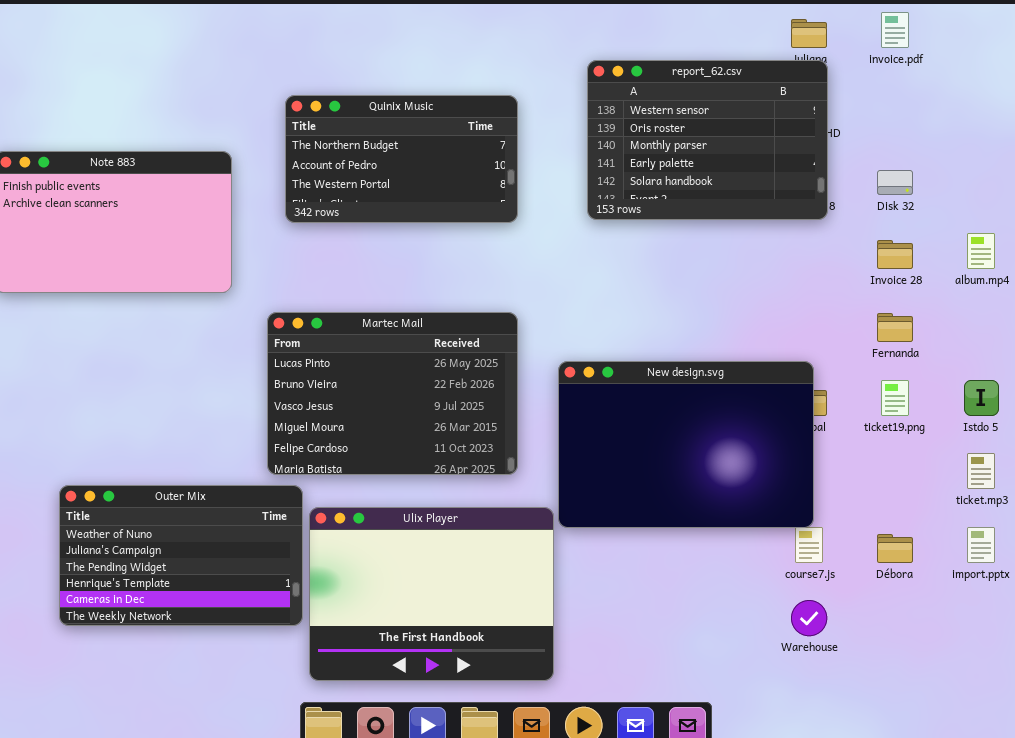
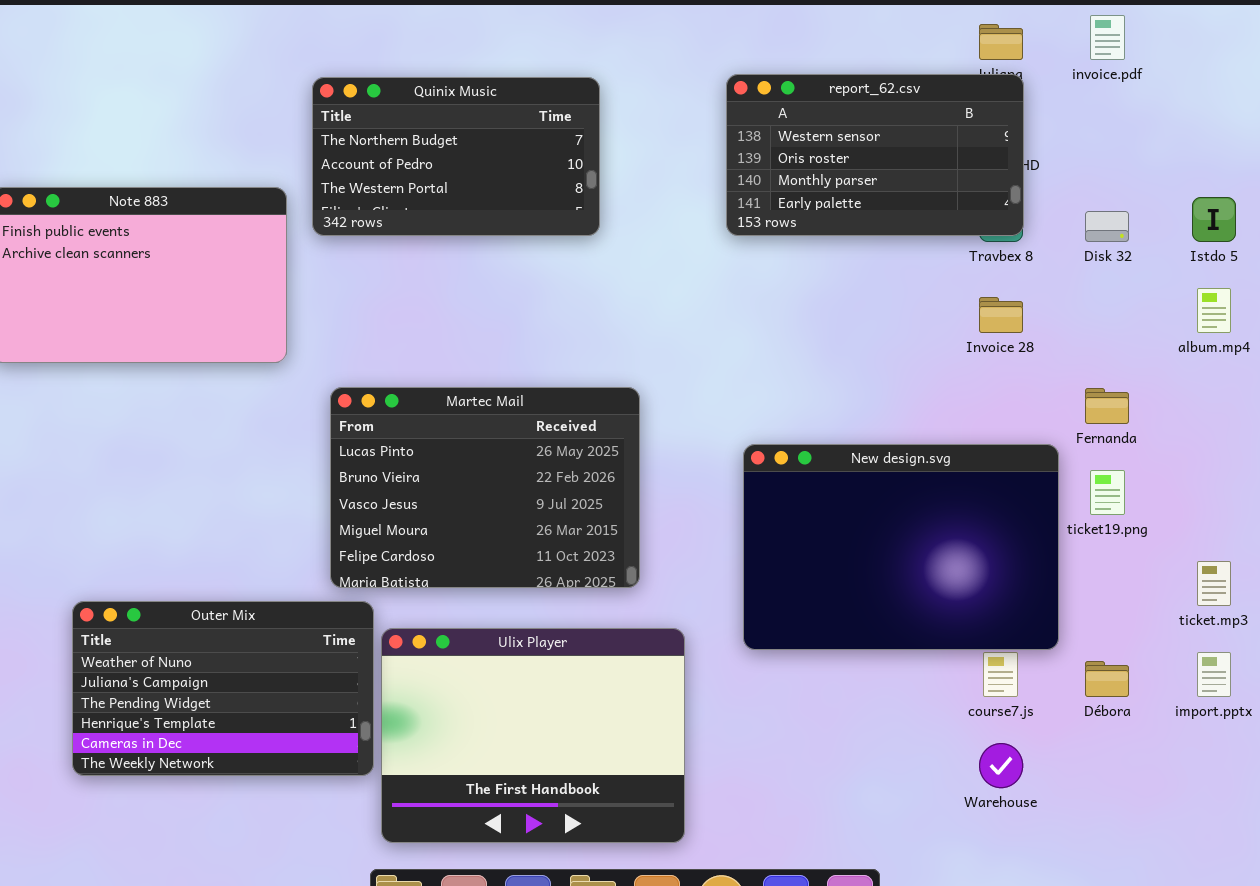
report_62.csv: [587,60,828,220] -> [726,74,1024,236], resized
Quinix Music: [285,95,518,223] -> [312,77,600,236], moved
Invoice 28: [877,240,913,269] -> [979,297,1023,333], moved
New design.svg: [558,361,814,528] -> [743,444,1059,650], moved
Istdo 5: [964,380,999,416] -> [1192,197,1236,242], moved

